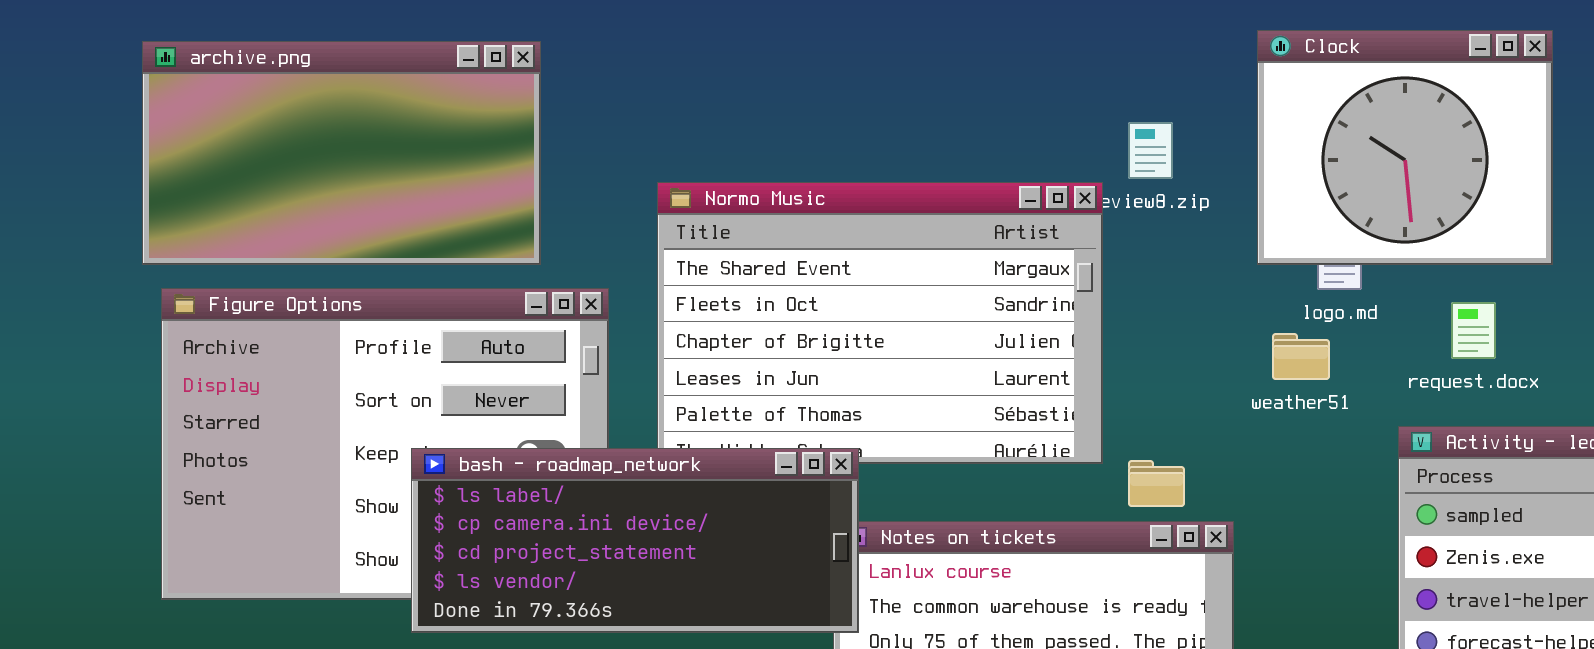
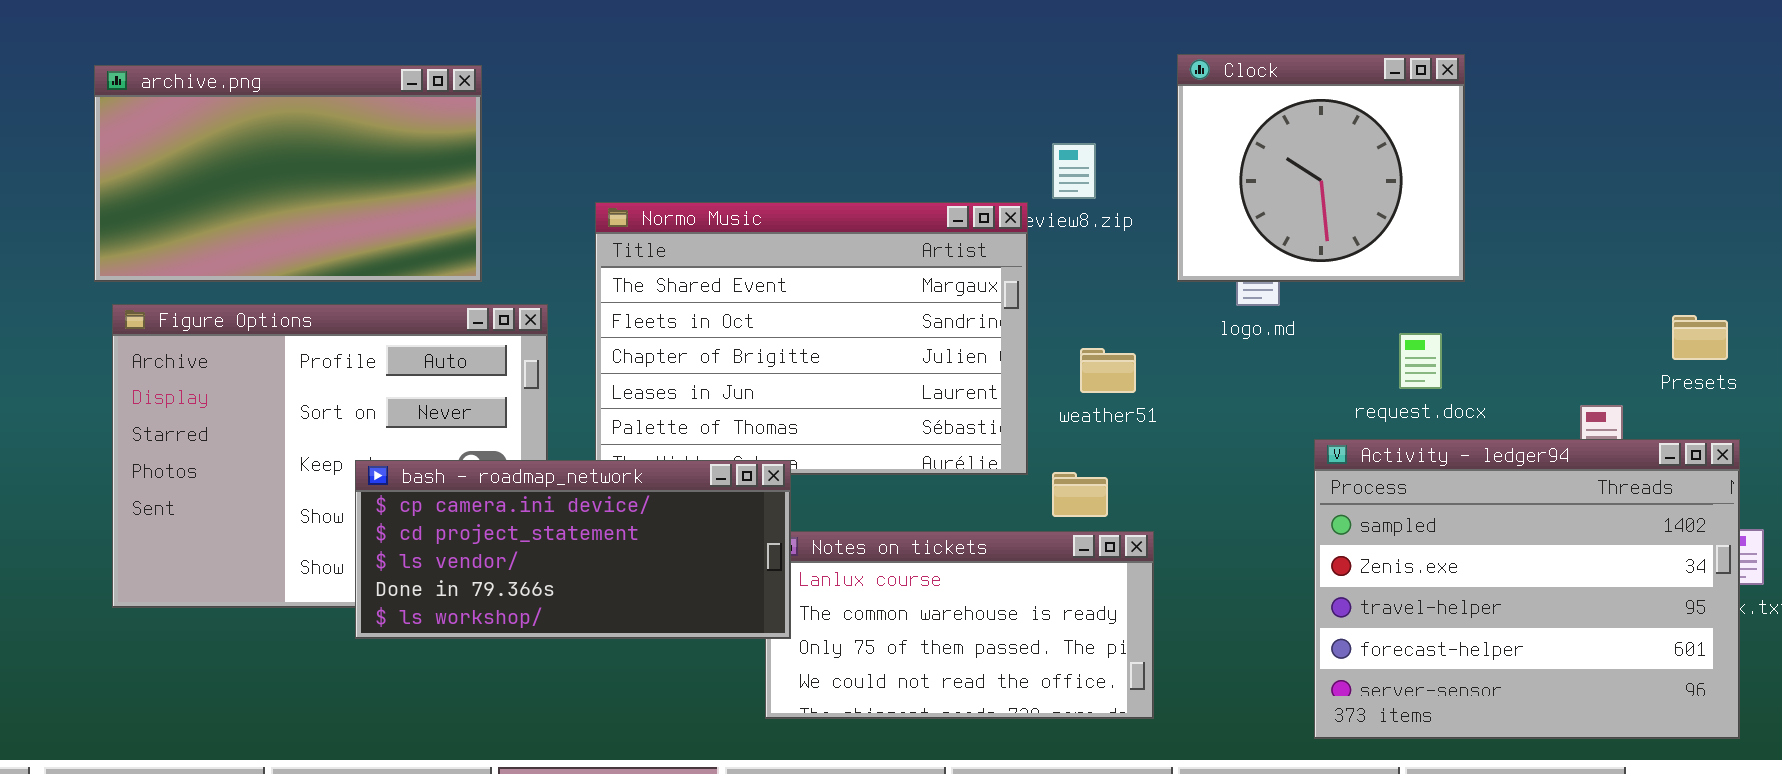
request.docx: [1451,302,1496,359] -> [1399,333,1442,389], moved
weather51: [1272,333,1330,380] -> [1080,348,1136,393], moved
bash - roadmap_network: [411,448,859,633] -> [355,460,791,639], scrolled down 1 row

